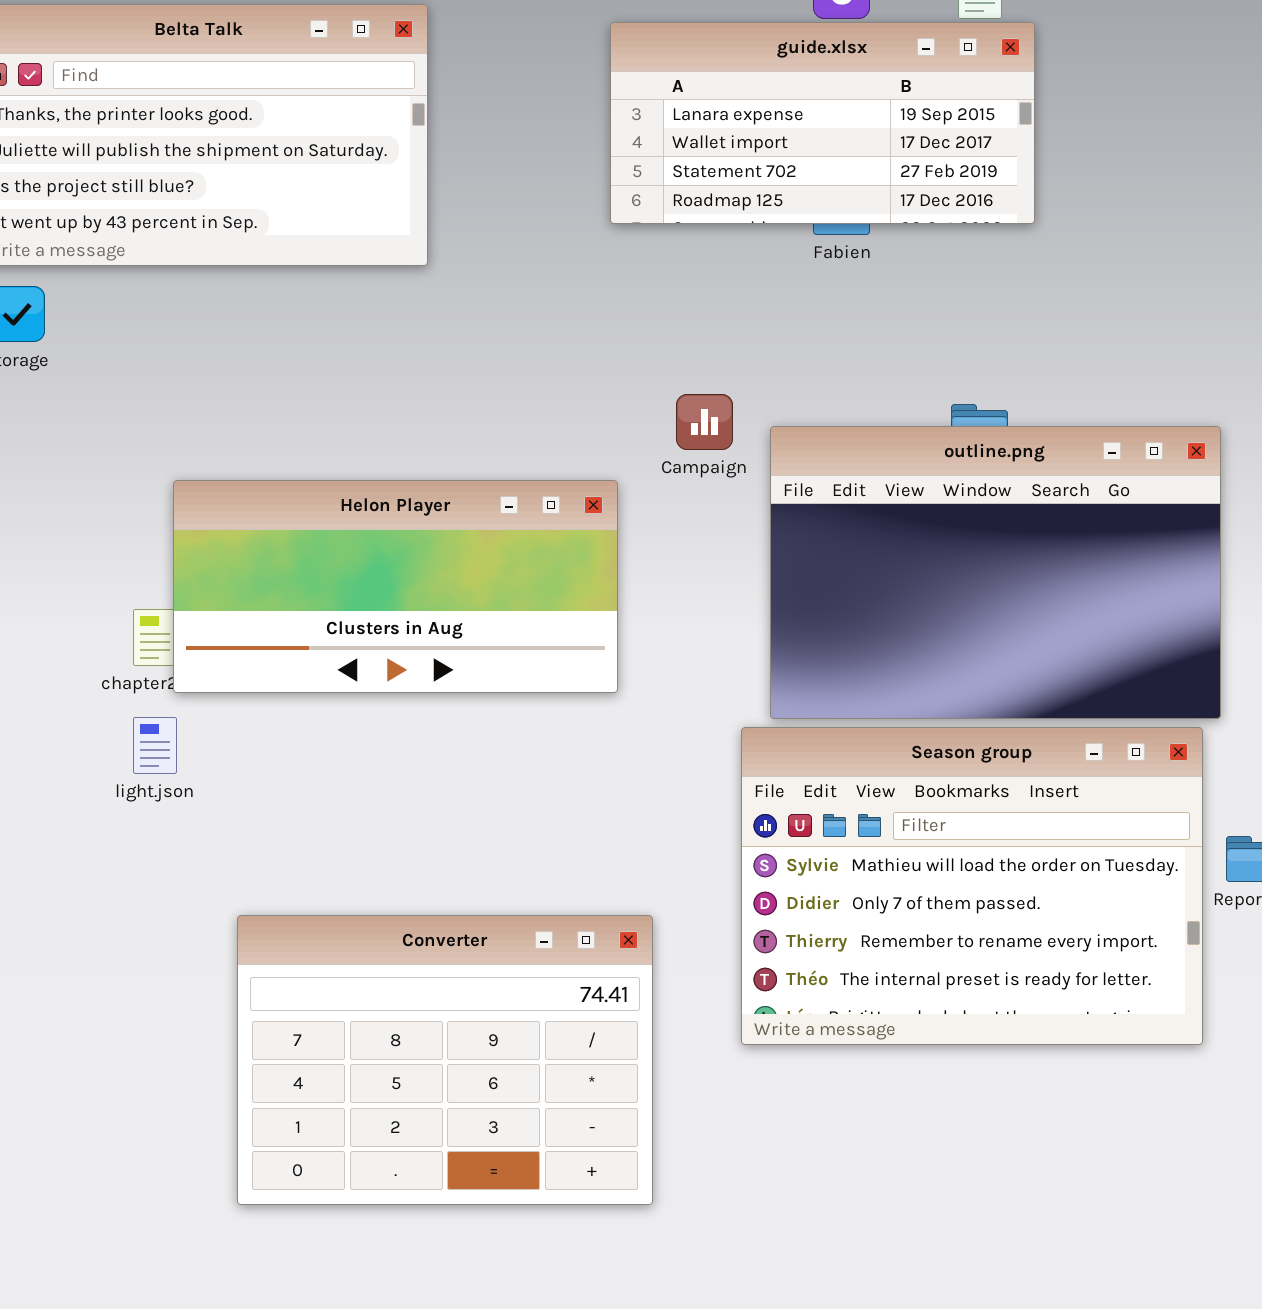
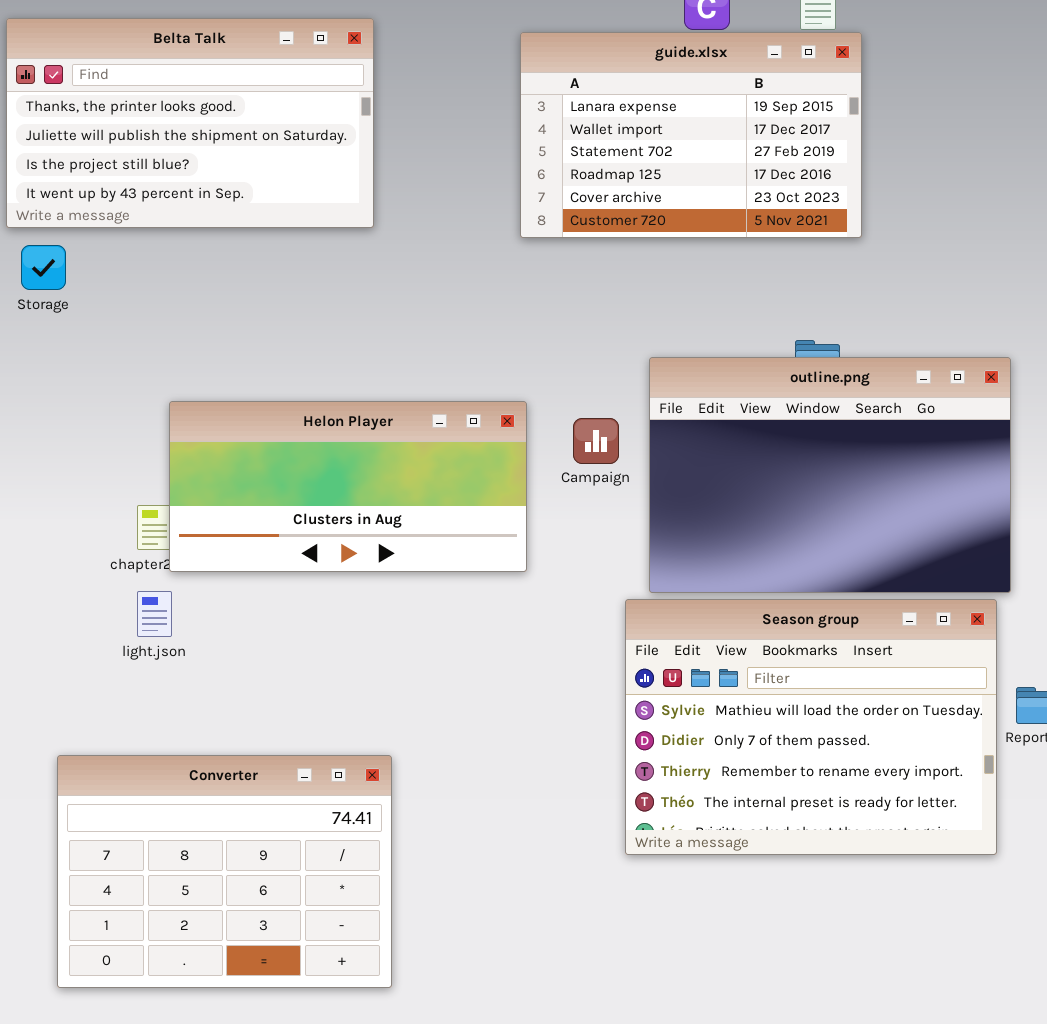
guide.xlsx: [610,22,1035,224] -> [520,32,862,238], resized
Campaign: [676,394,733,450] -> [573,418,619,464], moved
Converter: [237,915,653,1205] -> [57,755,392,988], moved

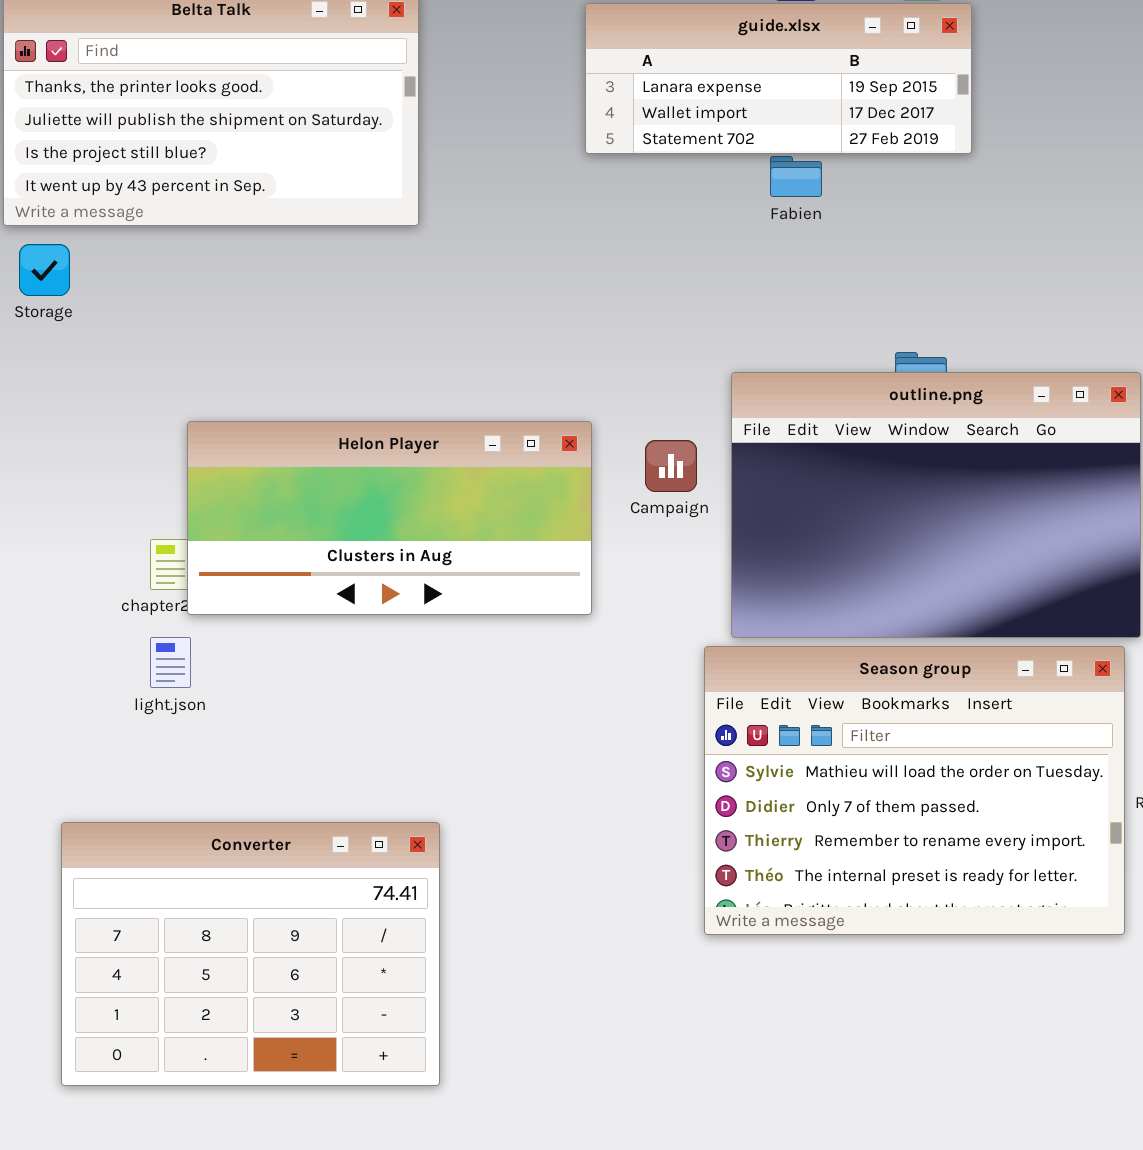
guide.xlsx: [520,32,862,238] -> [585,3,972,154], resized

